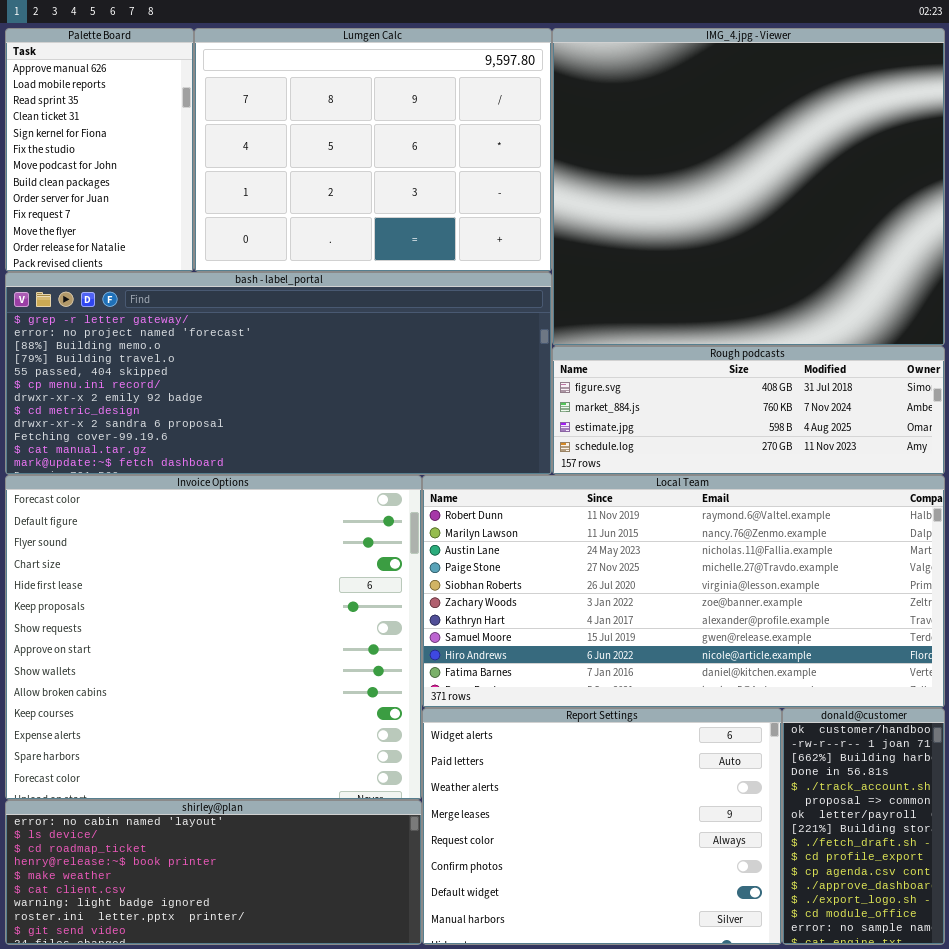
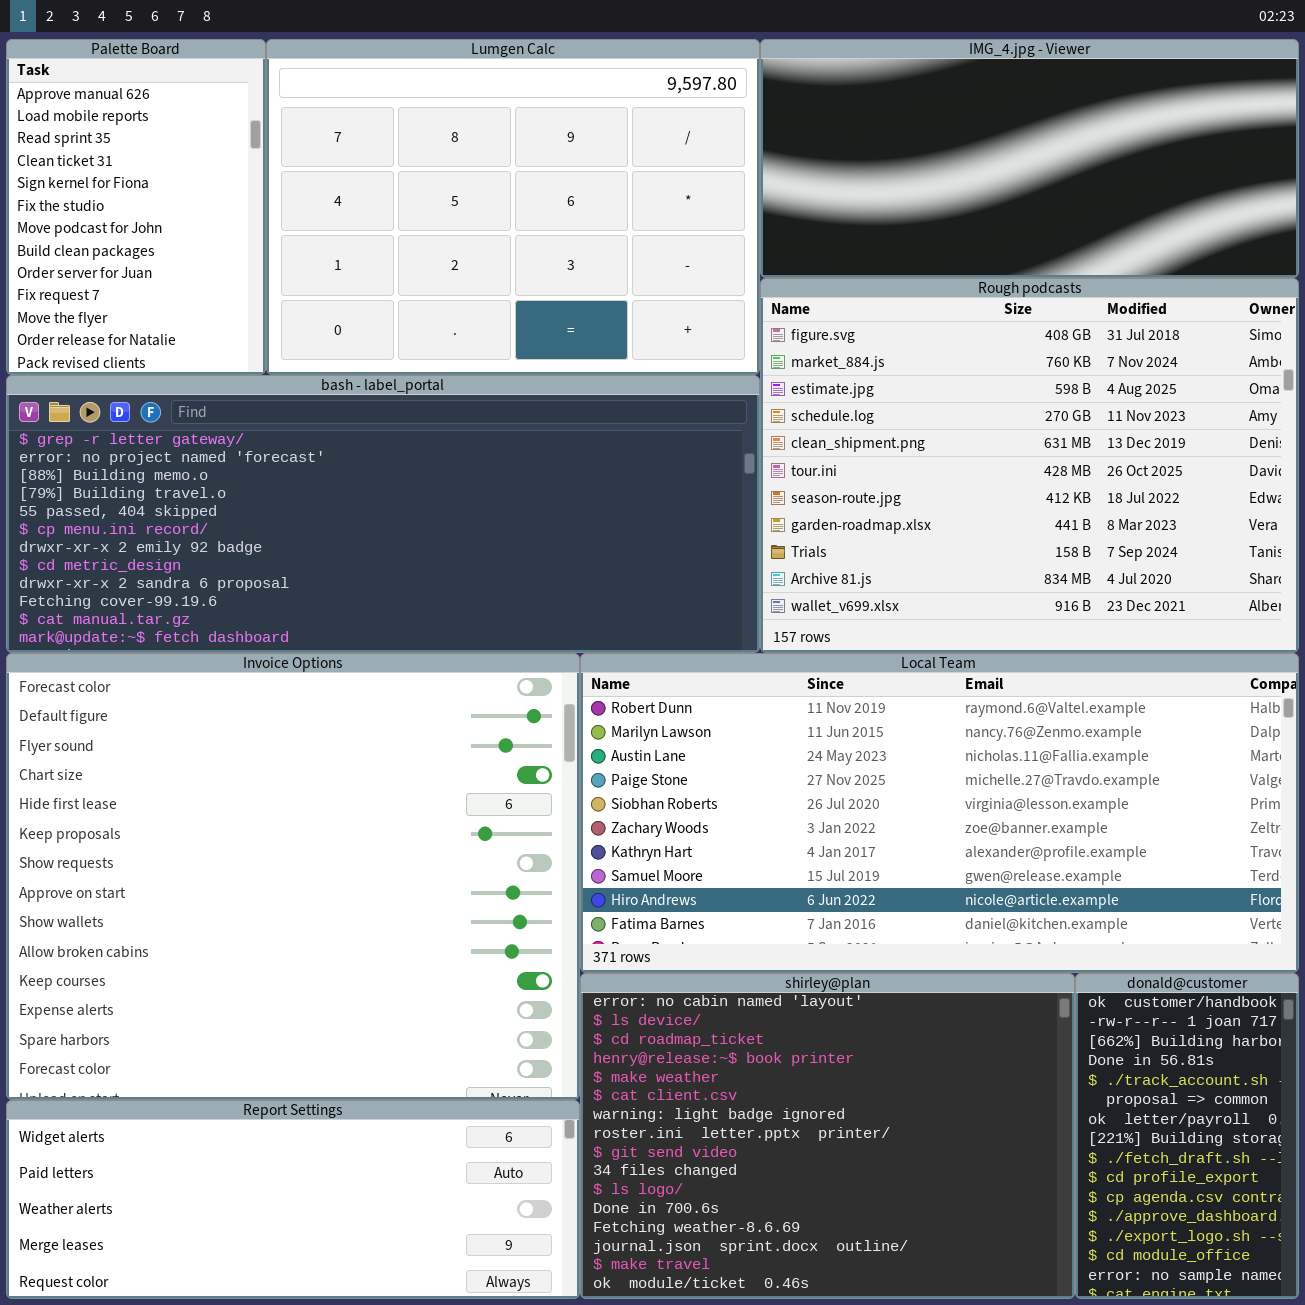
IMG_4.jpg - Viewer: [552,28,945,346] -> [760,39,1299,278], resized
Rough podcasts: [552,346,945,475] -> [760,278,1299,653], resized
Report Settings: [422,708,782,945] -> [6,1100,580,1299], moved, resized
shirley@plan: [5,800,422,945] -> [580,973,1075,1299], moved, resized

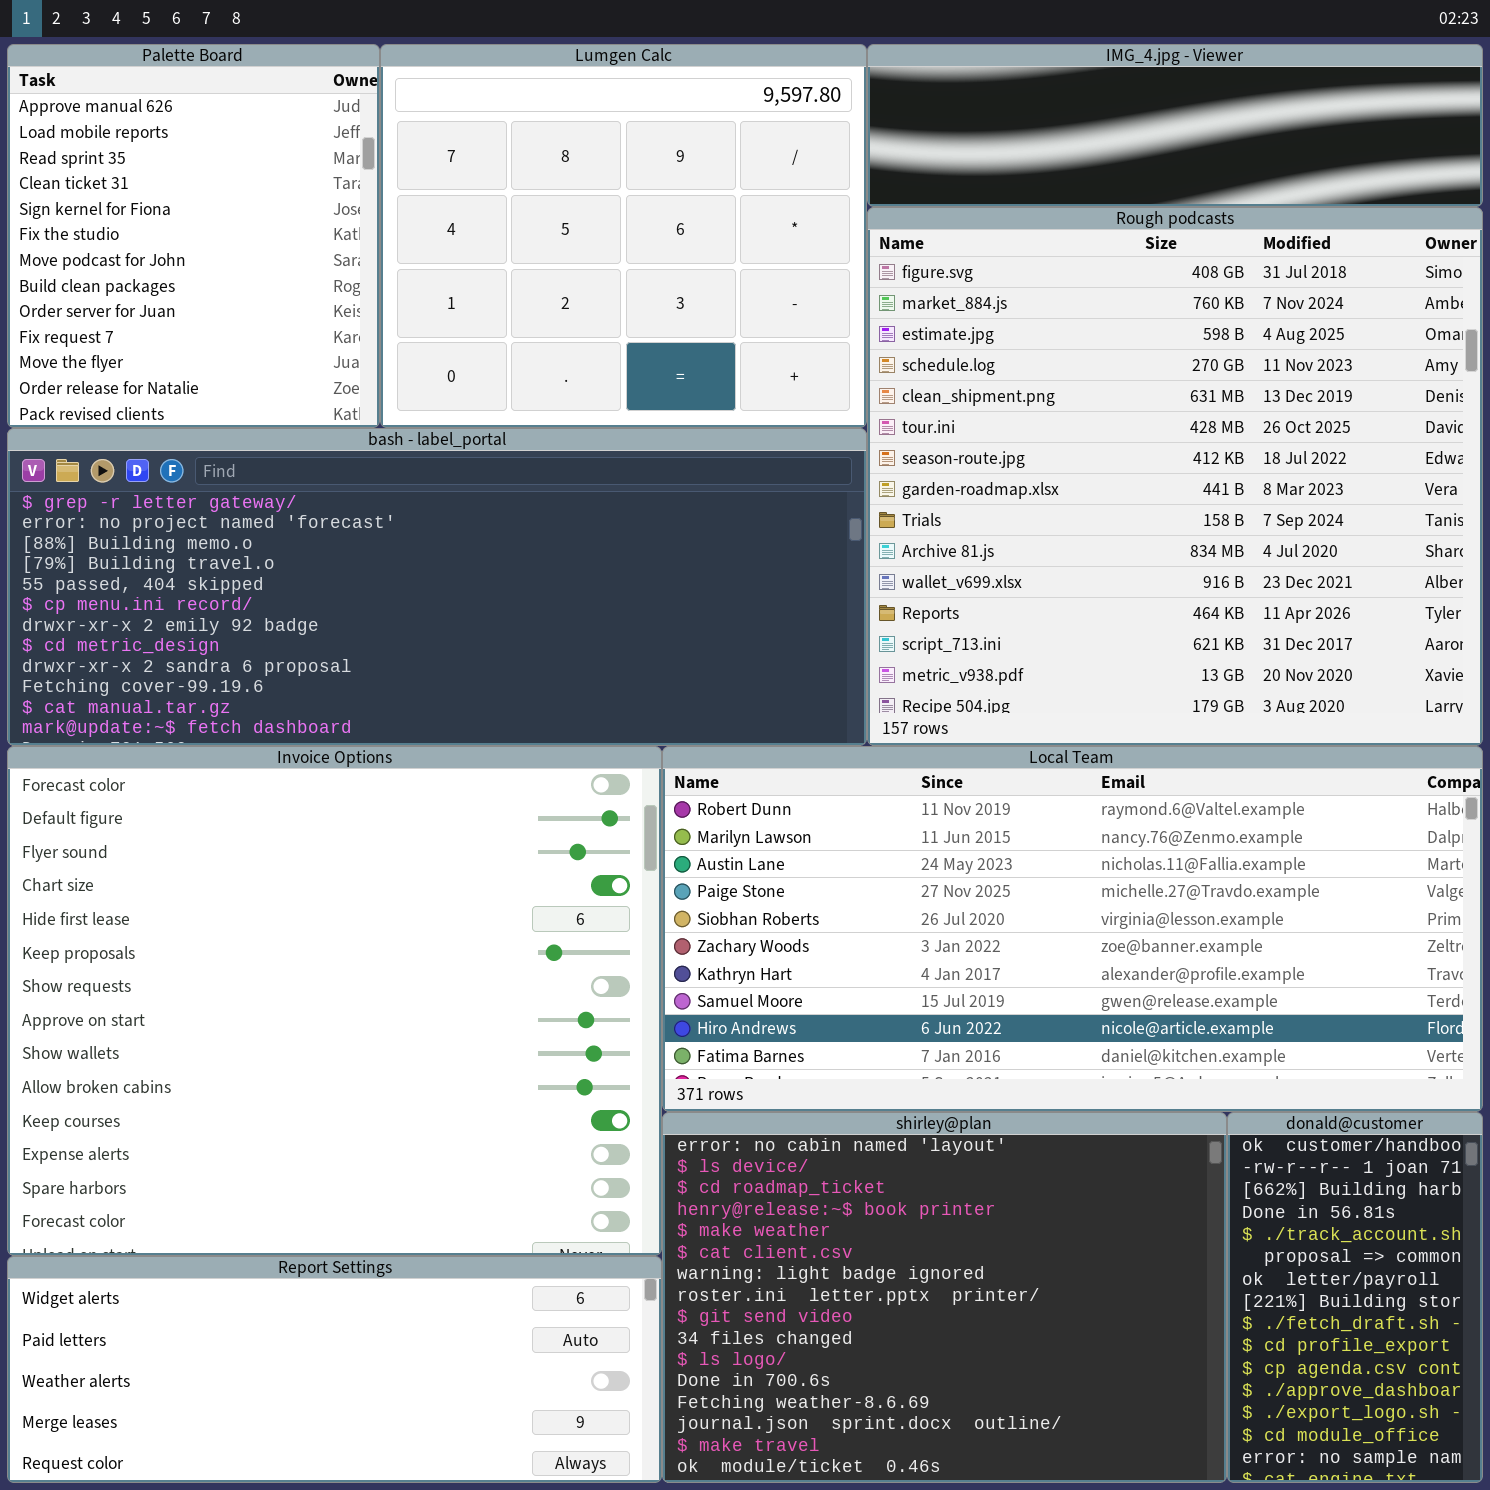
Palette Board: [6,39,266,375] -> [7,44,380,428], resized
Lumgen Calc: [266,39,760,375] -> [380,44,867,428], resized
IMG_4.jpg - Viewer: [760,39,1299,278] -> [867,44,1483,207], resized
Rough podcasts: [760,278,1299,653] -> [867,207,1483,746], resized

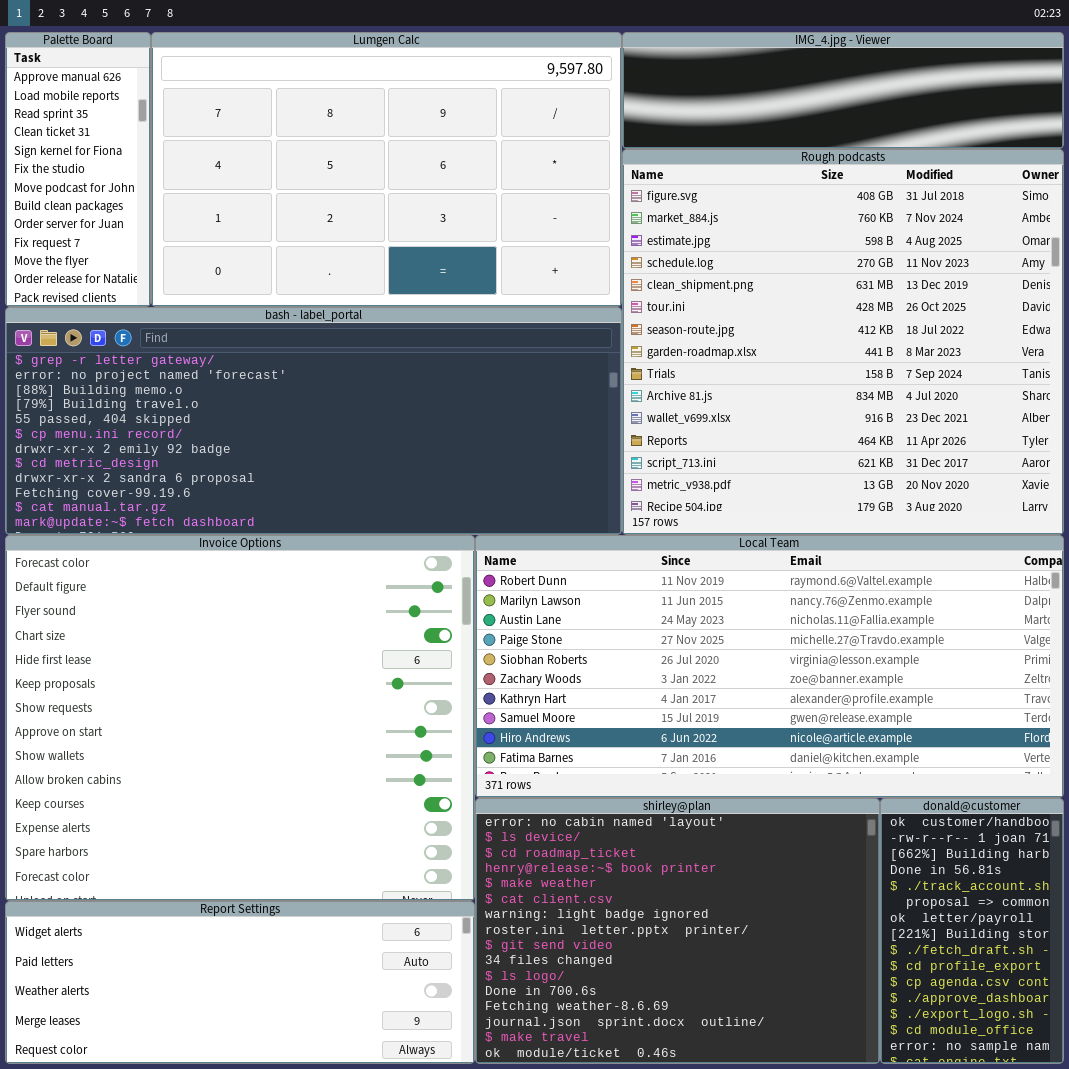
Palette Board: [7,44,380,428] -> [5,32,151,307], resized
Lumgen Calc: [380,44,867,428] -> [151,32,622,307], resized

